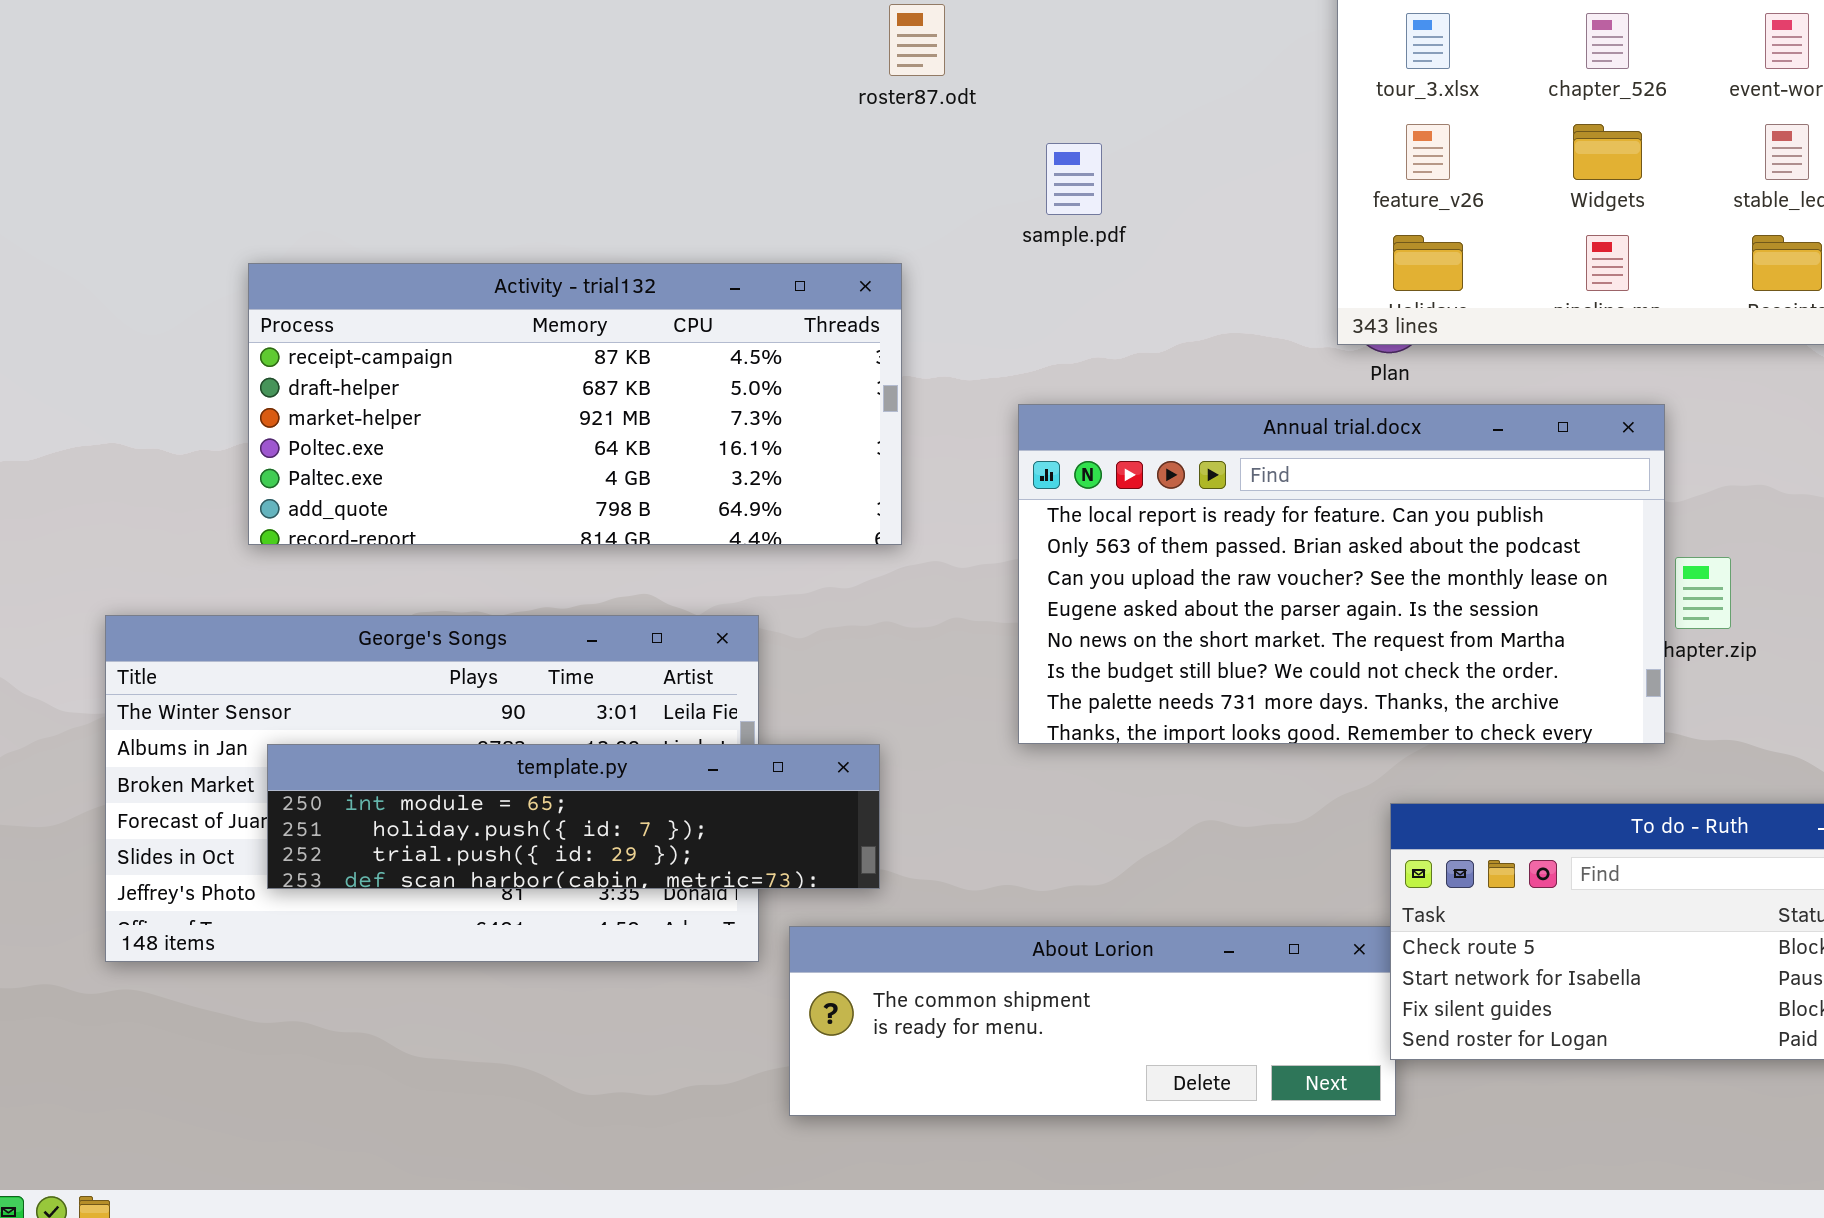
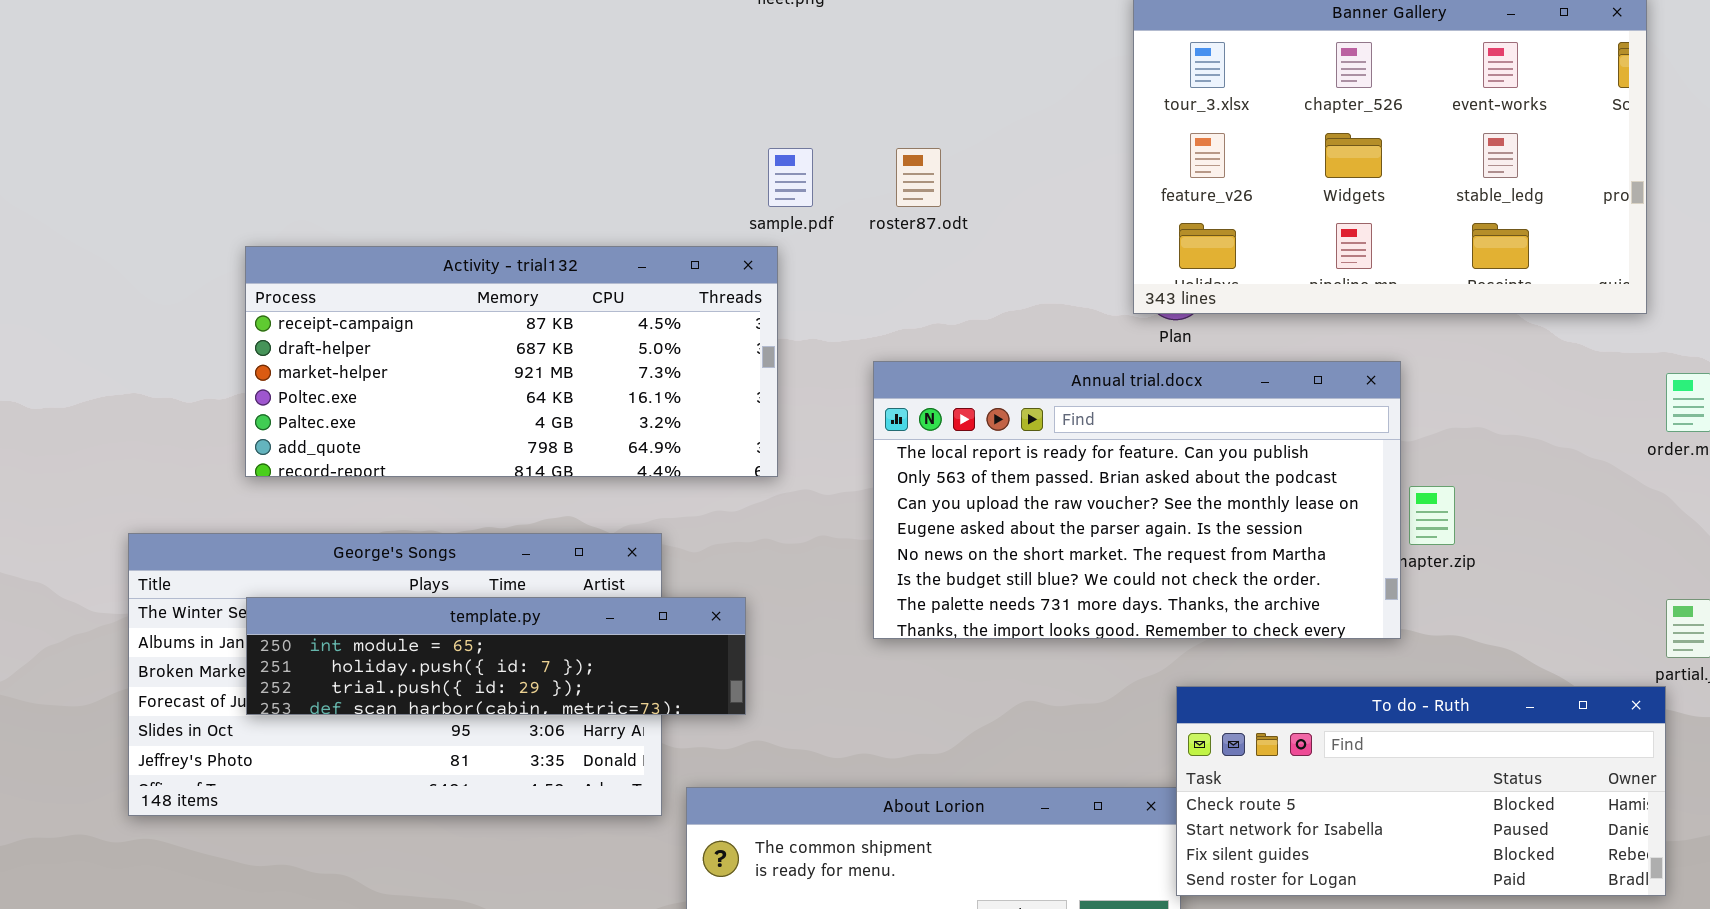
roster87.odt: [889,4,945,76] -> [896,148,941,207], moved
sample.pdf: [1046,143,1102,215] -> [768,148,813,207], moved
template.py: [267,744,880,889] -> [246,597,746,715], moved

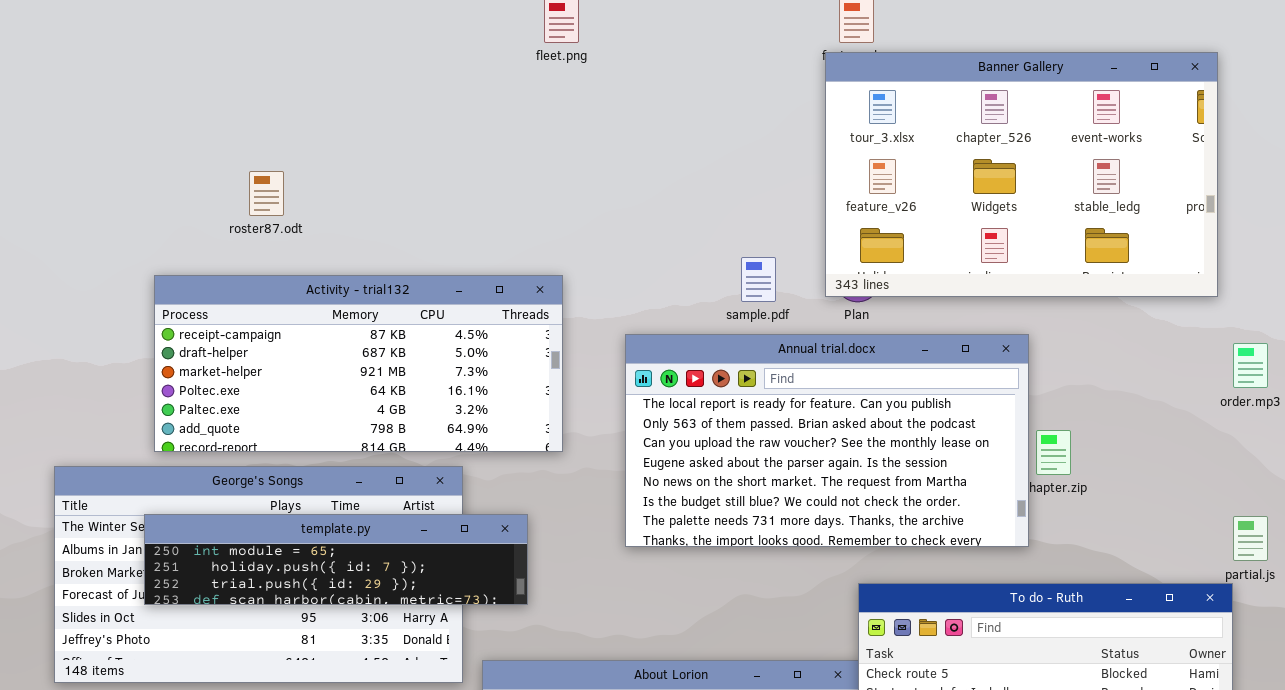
sample.pdf: [768,148,813,207] -> [741,257,776,302], moved
roster87.odt: [896,148,941,207] -> [249,171,284,216], moved
Activity - trial132: [245,246,778,477] -> [154,275,563,452], moved

